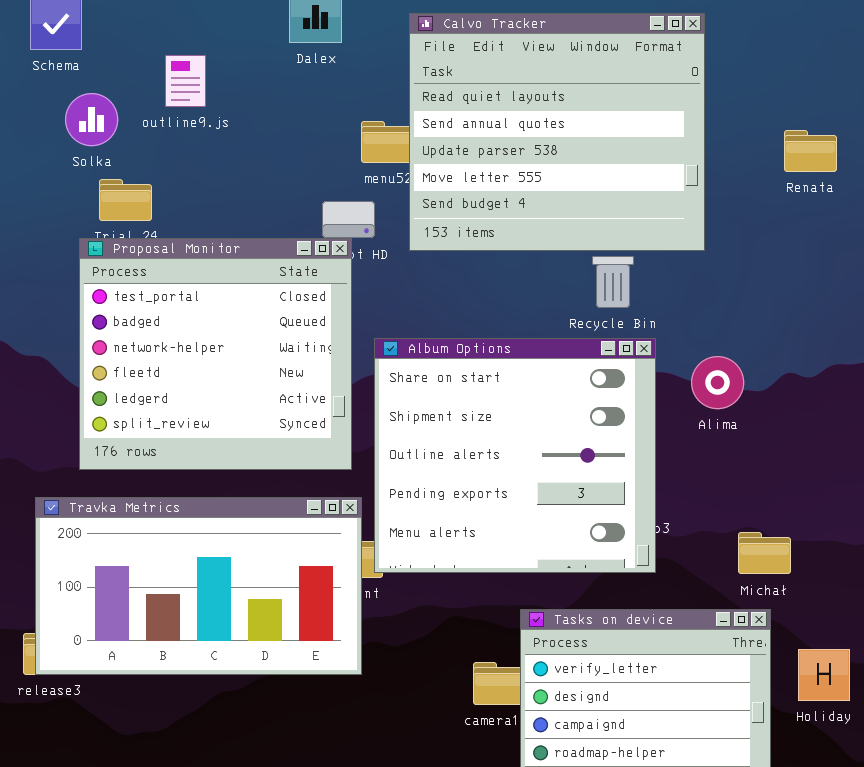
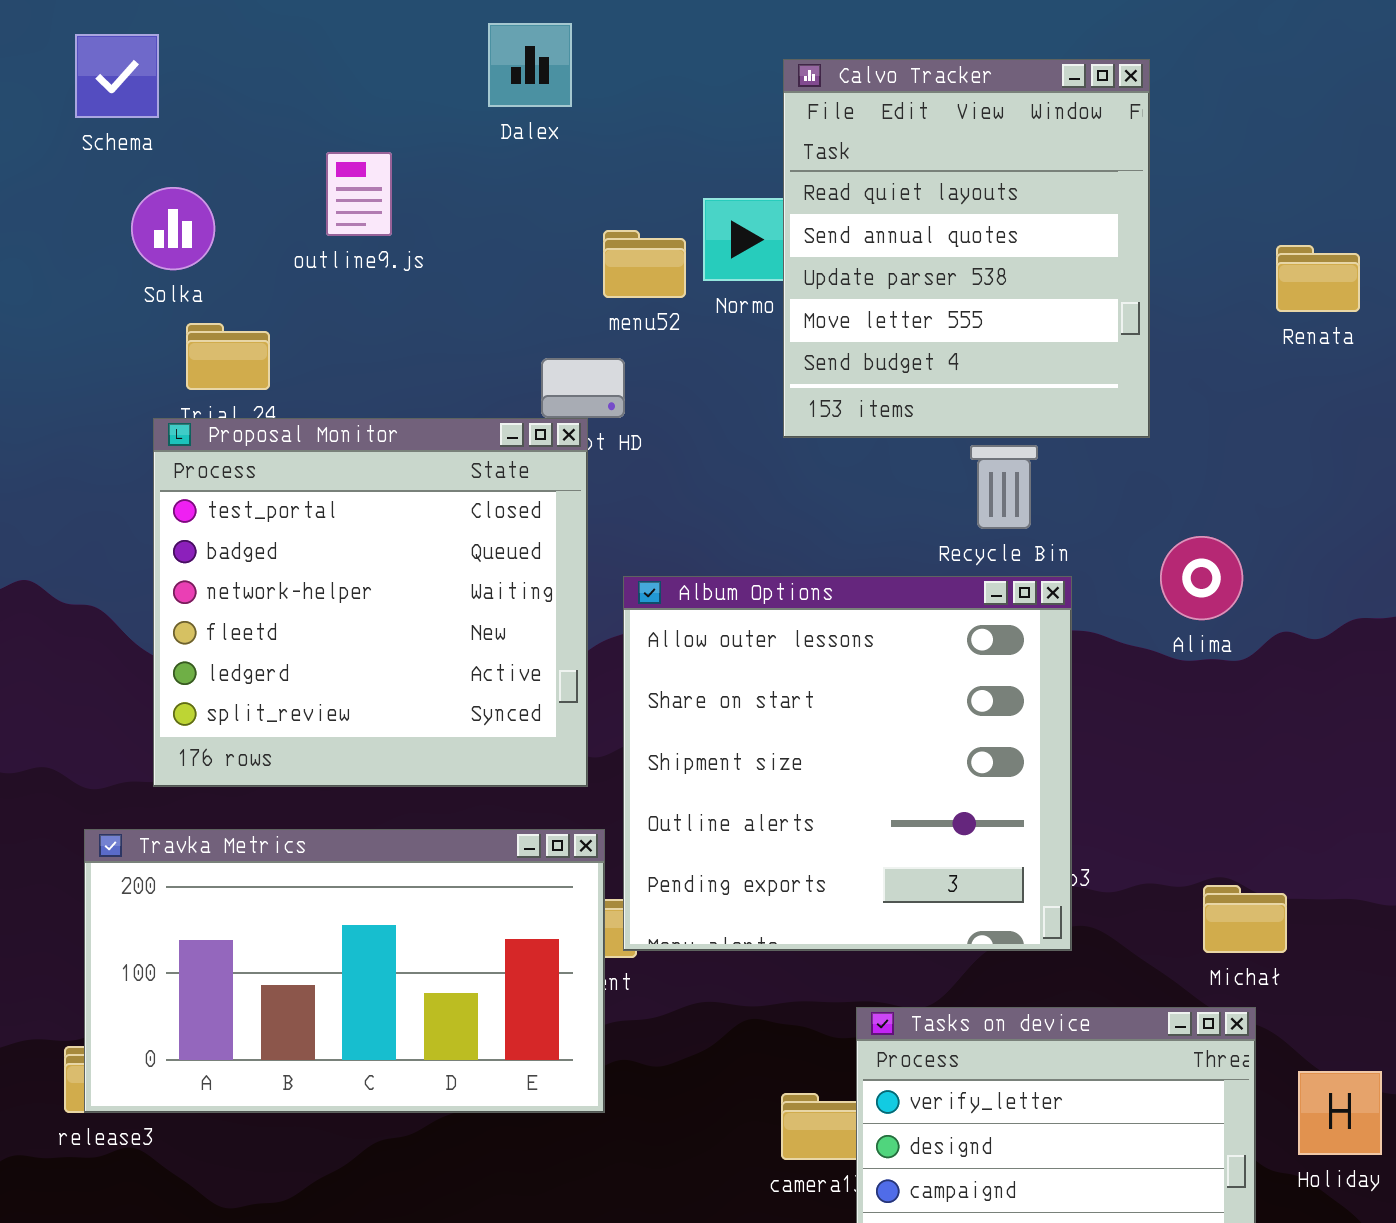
Calvo Tracker: [409,13,705,251] -> [783,59,1150,438], resized
outline9.js: [165,55,206,107] -> [326,152,392,236], moved
Album Options: [374,338,656,573] -> [623,576,1072,951], scrolled up 1 row
Alima: [691,356,744,409] -> [1160,536,1243,620], moved

